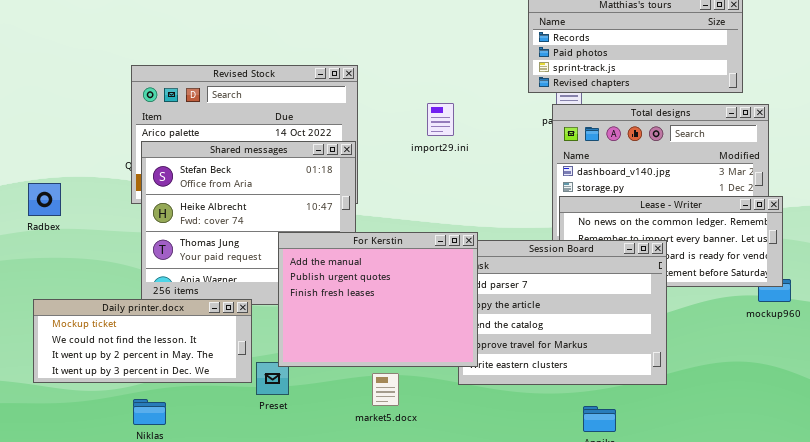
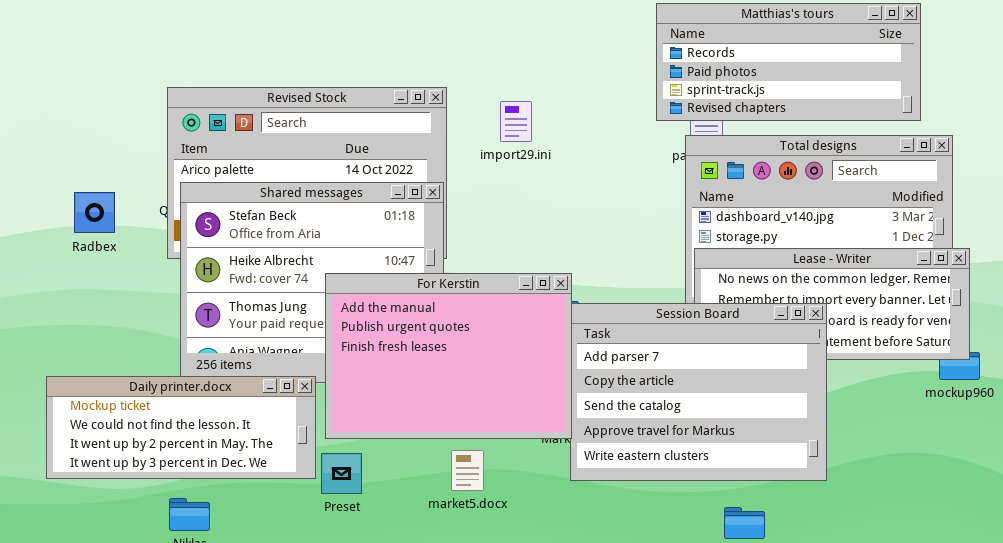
import29.ini: [427,103,454,136] -> [500,101,532,142], moved
Radbex: [28,183,61,216] -> [74,192,115,233], moved
For Kerstin: [278,232,478,367] -> [325,273,572,439], moved
market5.docx: [372,373,399,406] -> [451,450,484,491], moved

